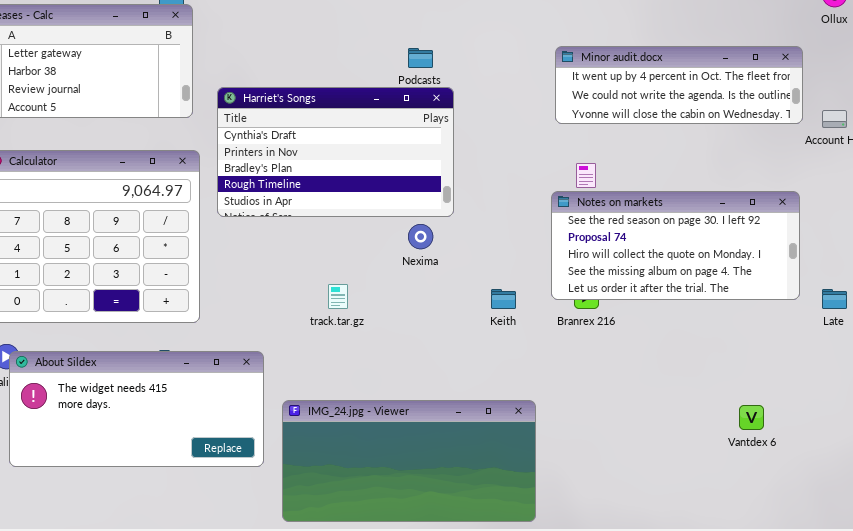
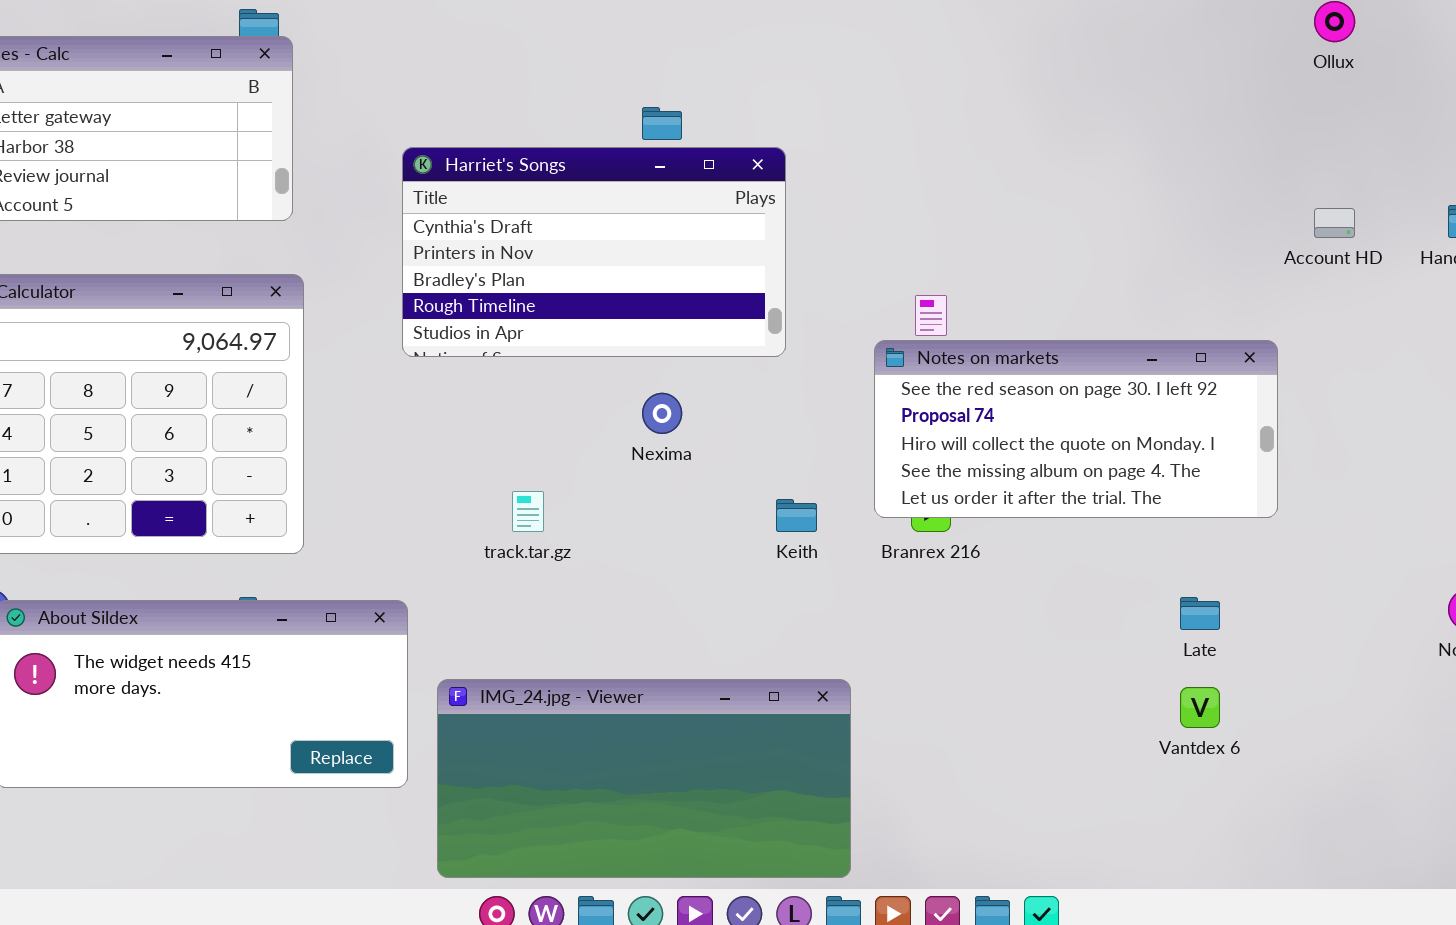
Minor audit.docx: [555,46,803,124] -> none, closed
Harriet's Songs: [217,87,454,217] -> [402,147,786,357], moved
Late: [822,289,847,309] -> [1180,597,1220,630], moved

